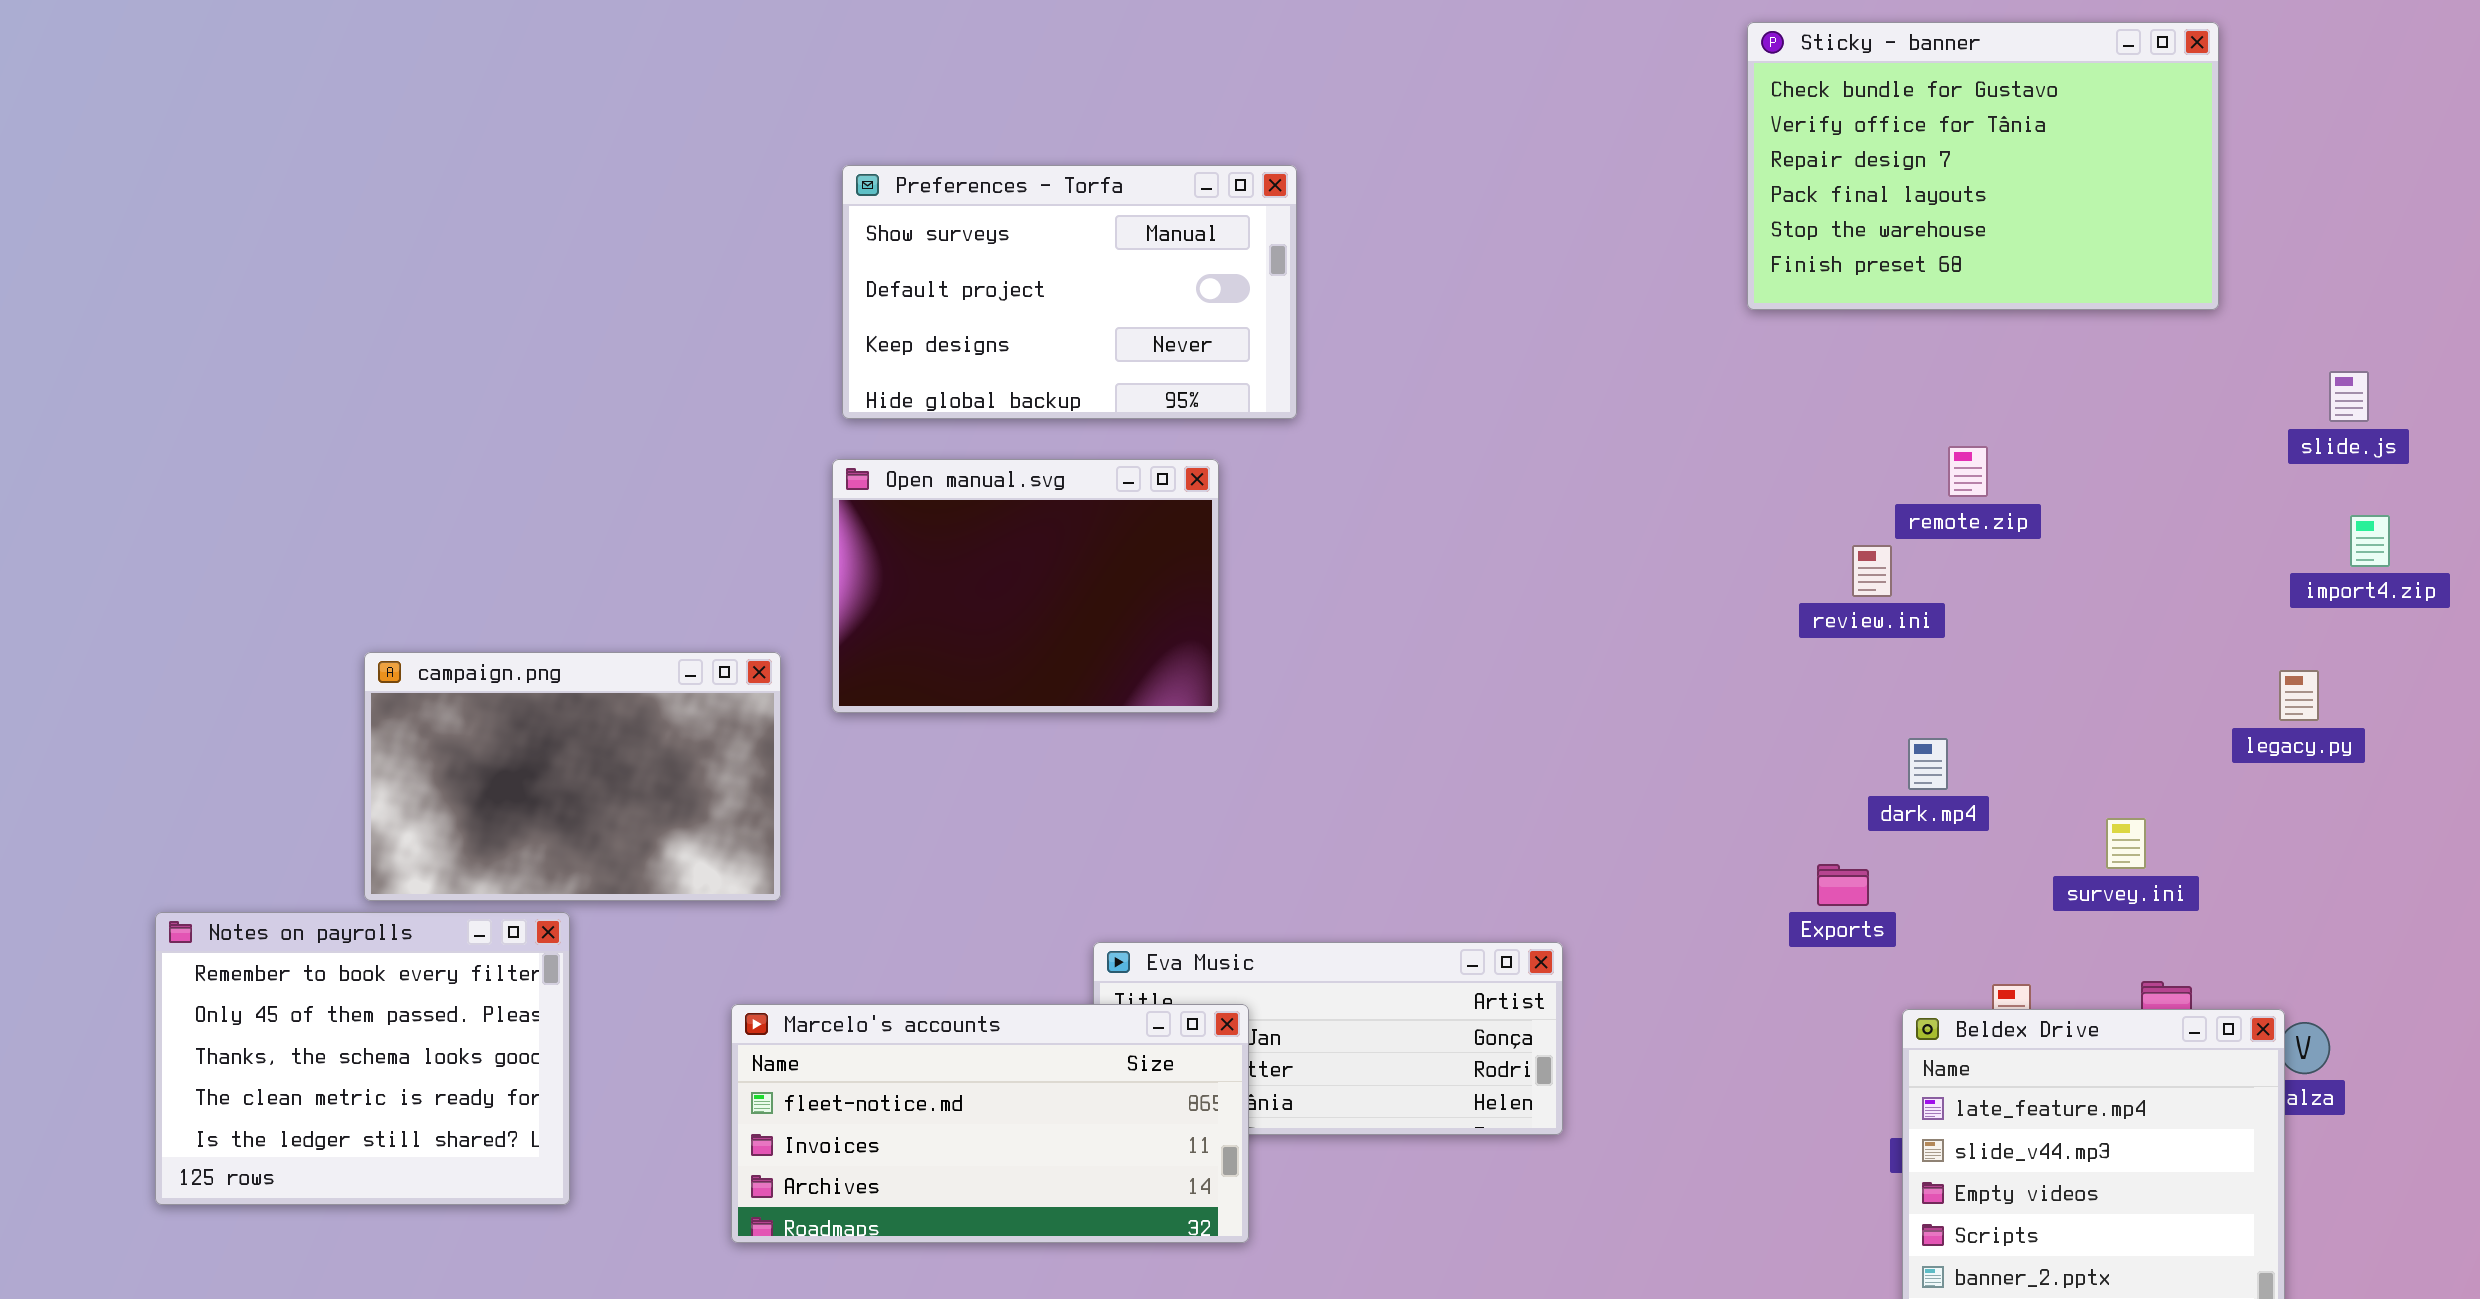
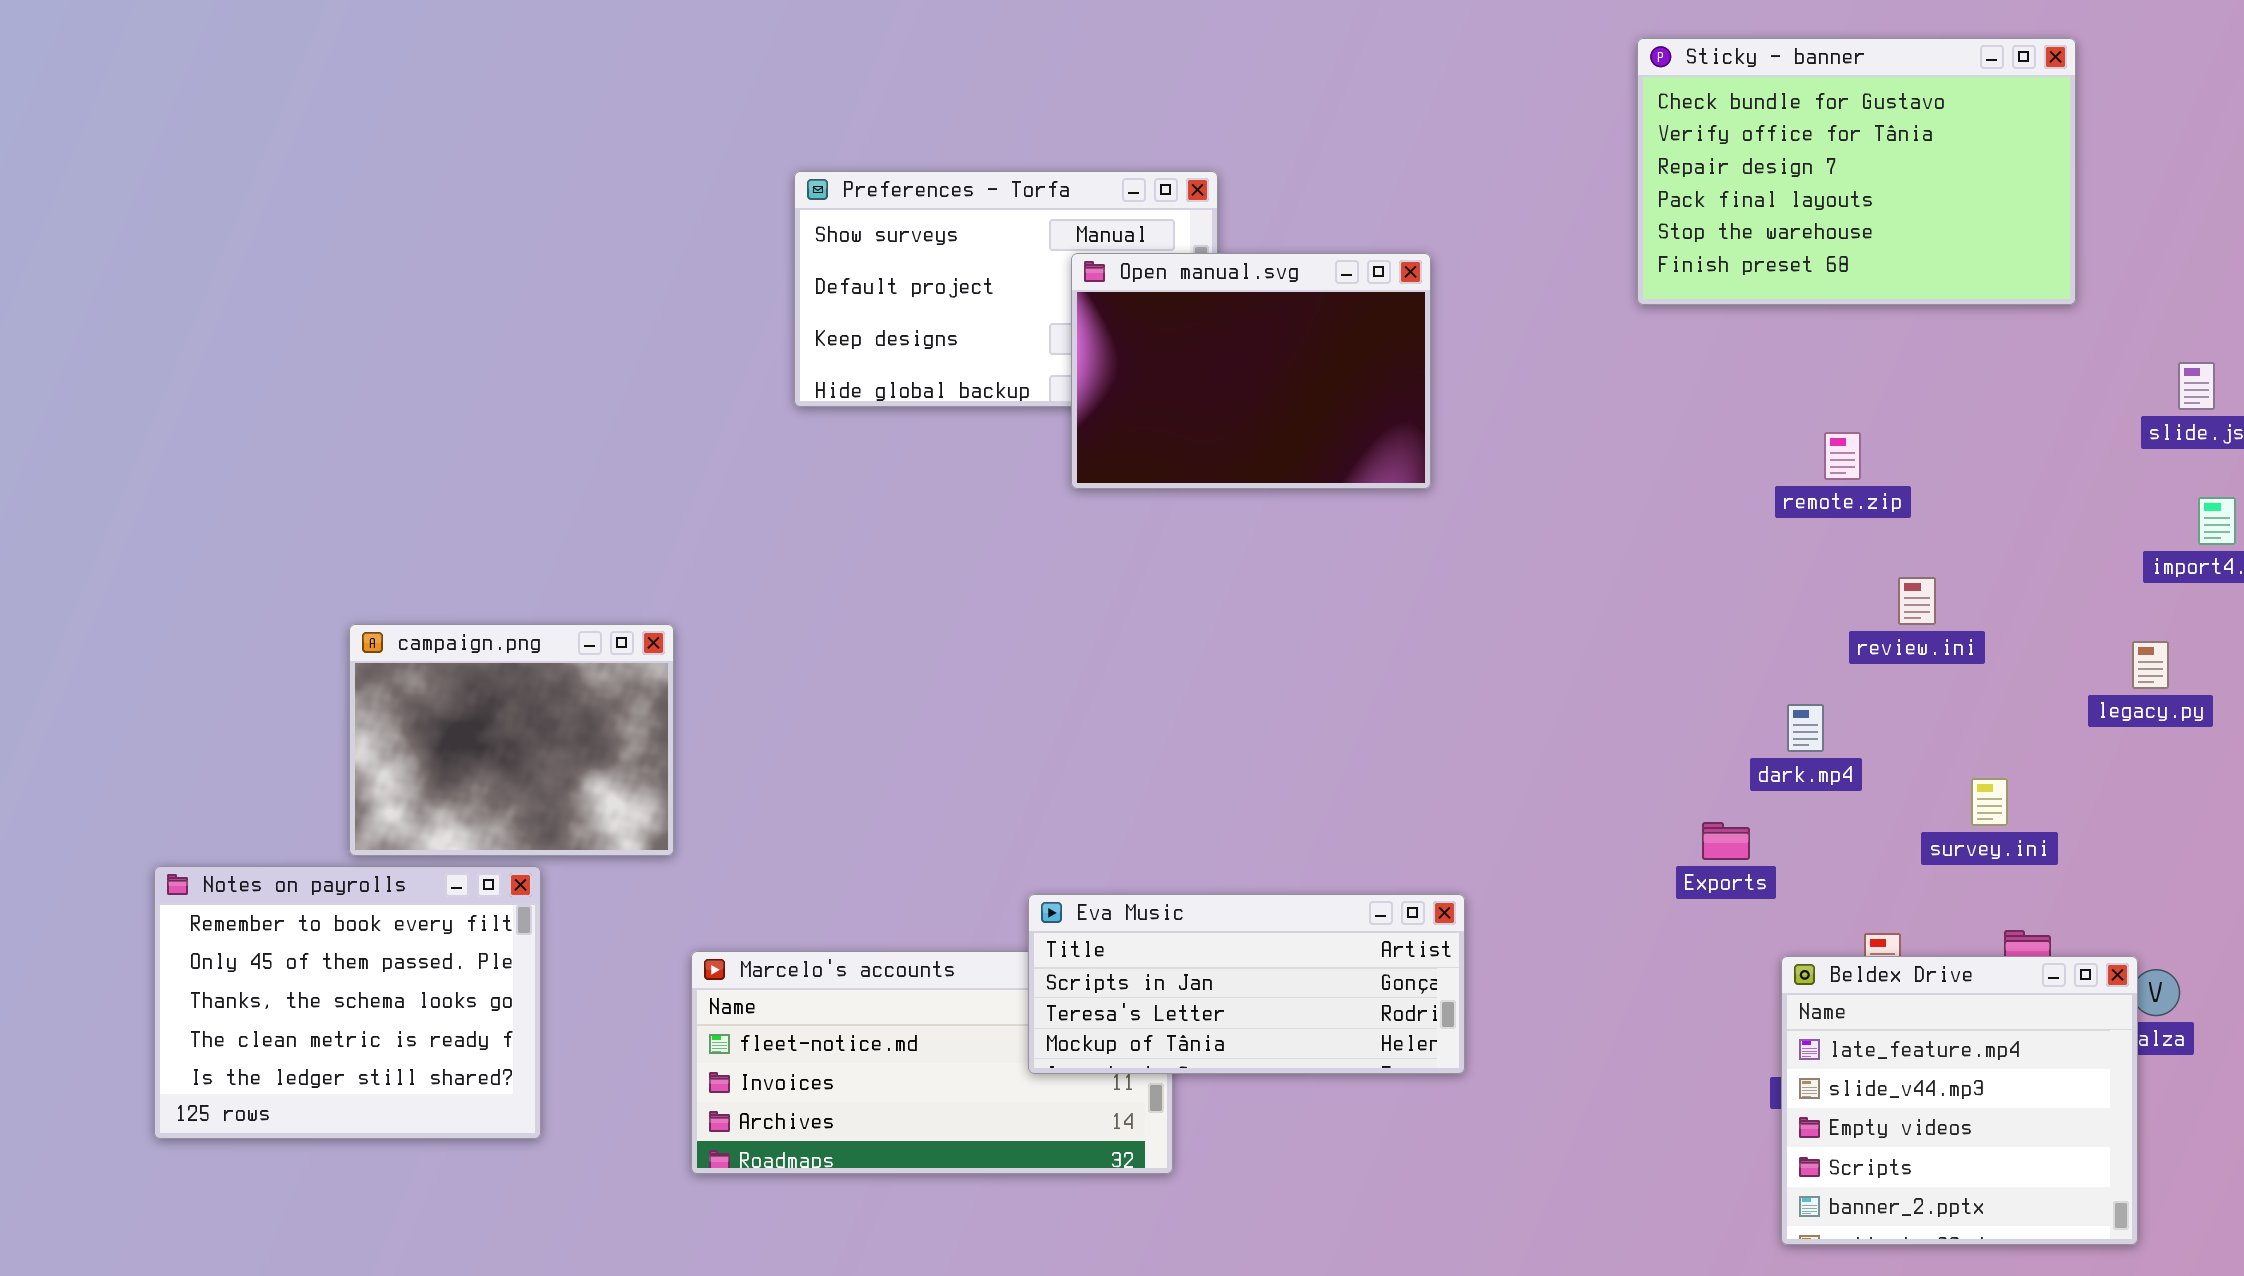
Open manual.svg: [832,459,1219,713] -> [1071,253,1431,489], moved
review.ini: [1852,545,1892,597] -> [1898,577,1936,625], moved
campaign.png: [364,652,781,901] -> [349,624,674,856], resized
Eva Music: [1093,942,1563,1135] -> [1028,894,1465,1074], raised

